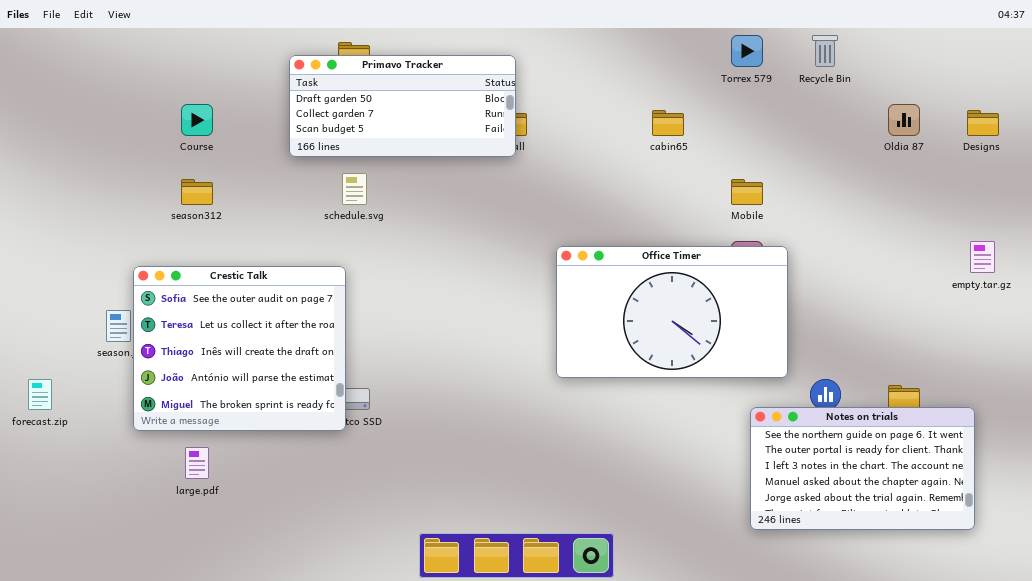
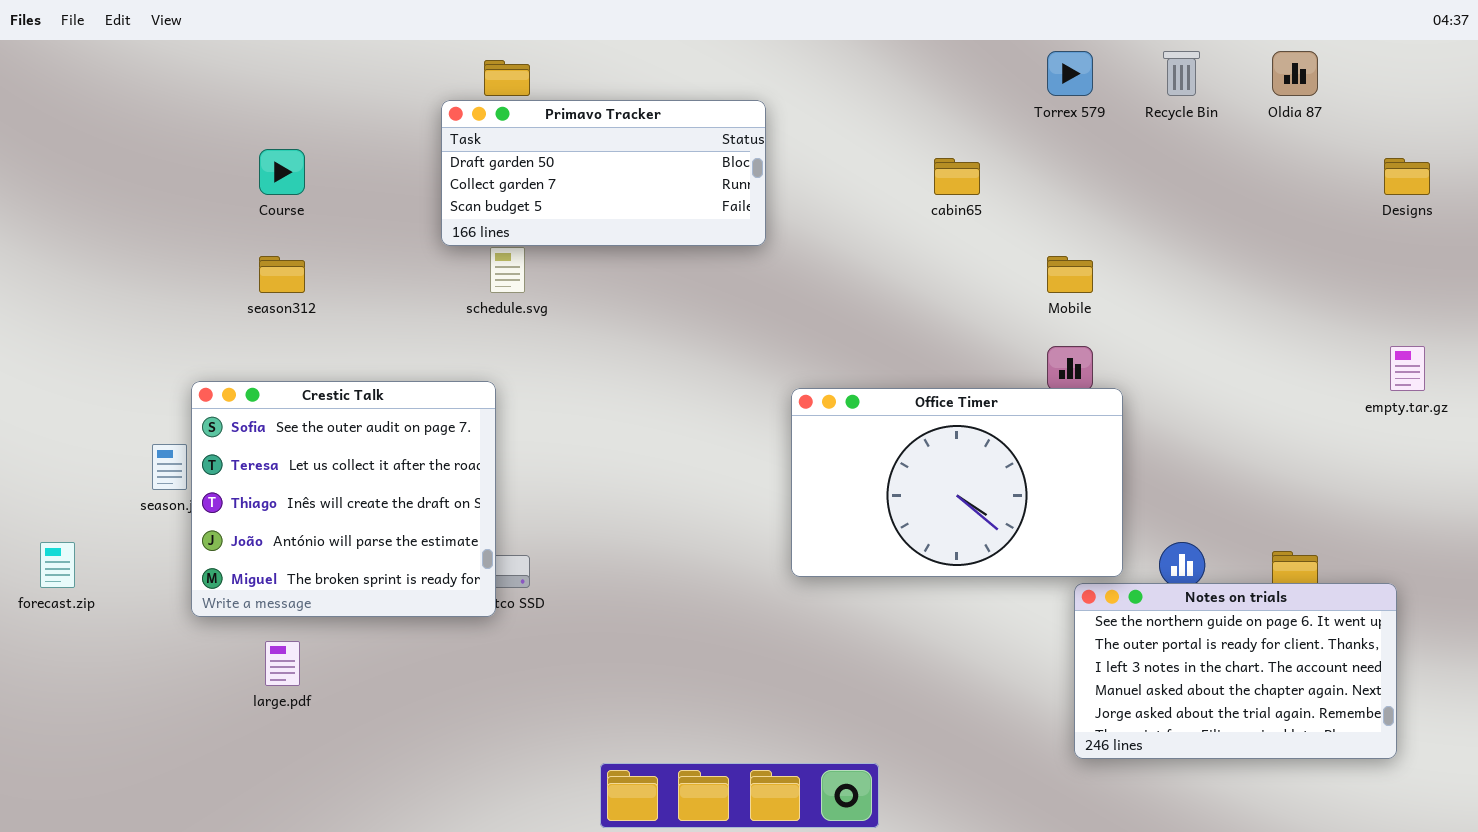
Primavo Tracker: [289,55,516,157] -> [441,100,766,246], moved
Oldia 87: [888,104,920,136] -> [1272,51,1318,96], moved
Office Timer: [556,246,788,378] -> [791,388,1123,577], moved

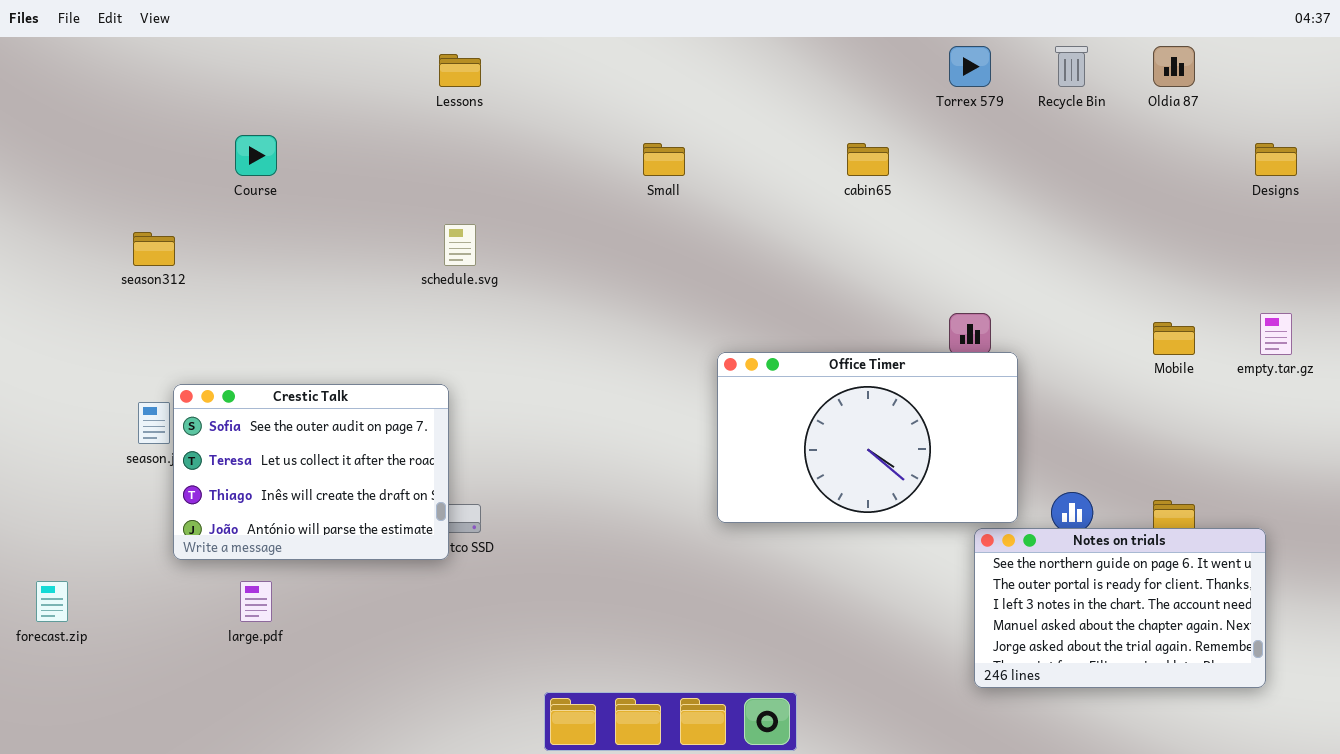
Primavo Tracker: [441,100,766,246] -> none, closed
season312: [259,256,305,293] -> [133,232,175,266], moved
Mobile: [1047,256,1093,293] -> [1153,322,1195,355], moved
Crestic Talk: [191,381,496,617] -> [173,384,449,560], resized
forecast.zip: [40,542,75,588] -> [36,581,68,622], moved

